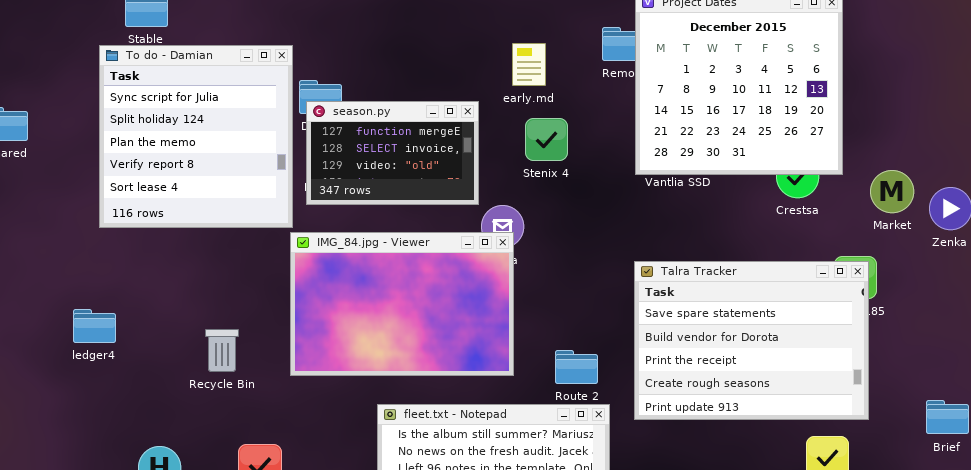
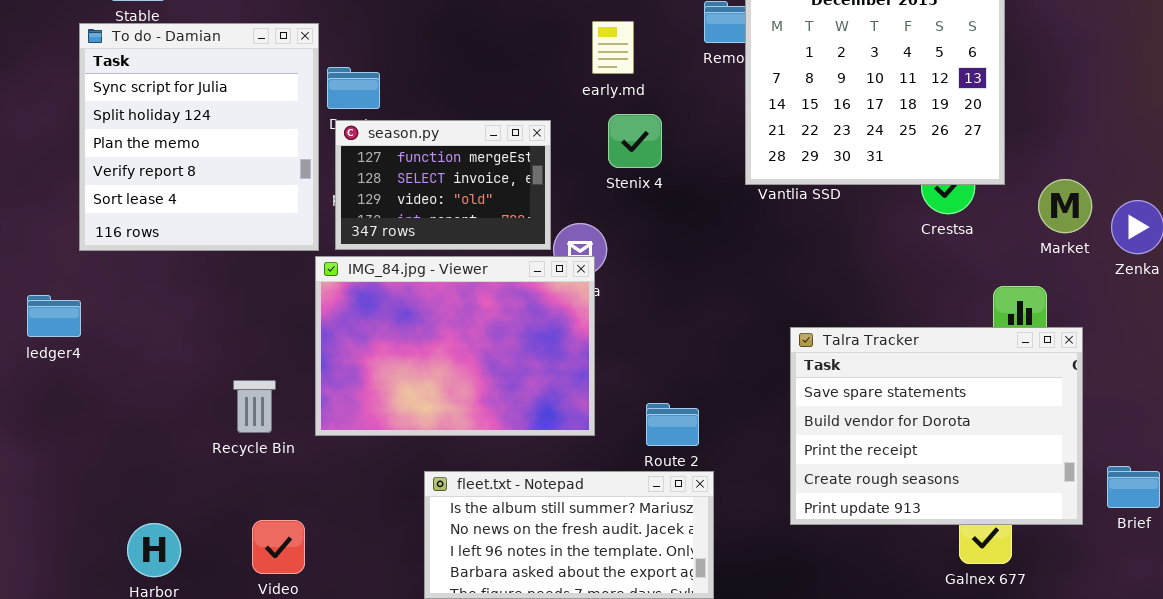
season.py: [306,101,479,205] -> [335,120,551,250], moved
Talra Tracker: [634,261,869,420] -> [790,327,1083,525], moved
ledger4: [73,309,116,343] -> [27,295,81,337], moved
Recycle Bin: [205,329,239,372] -> [233,380,276,433], moved

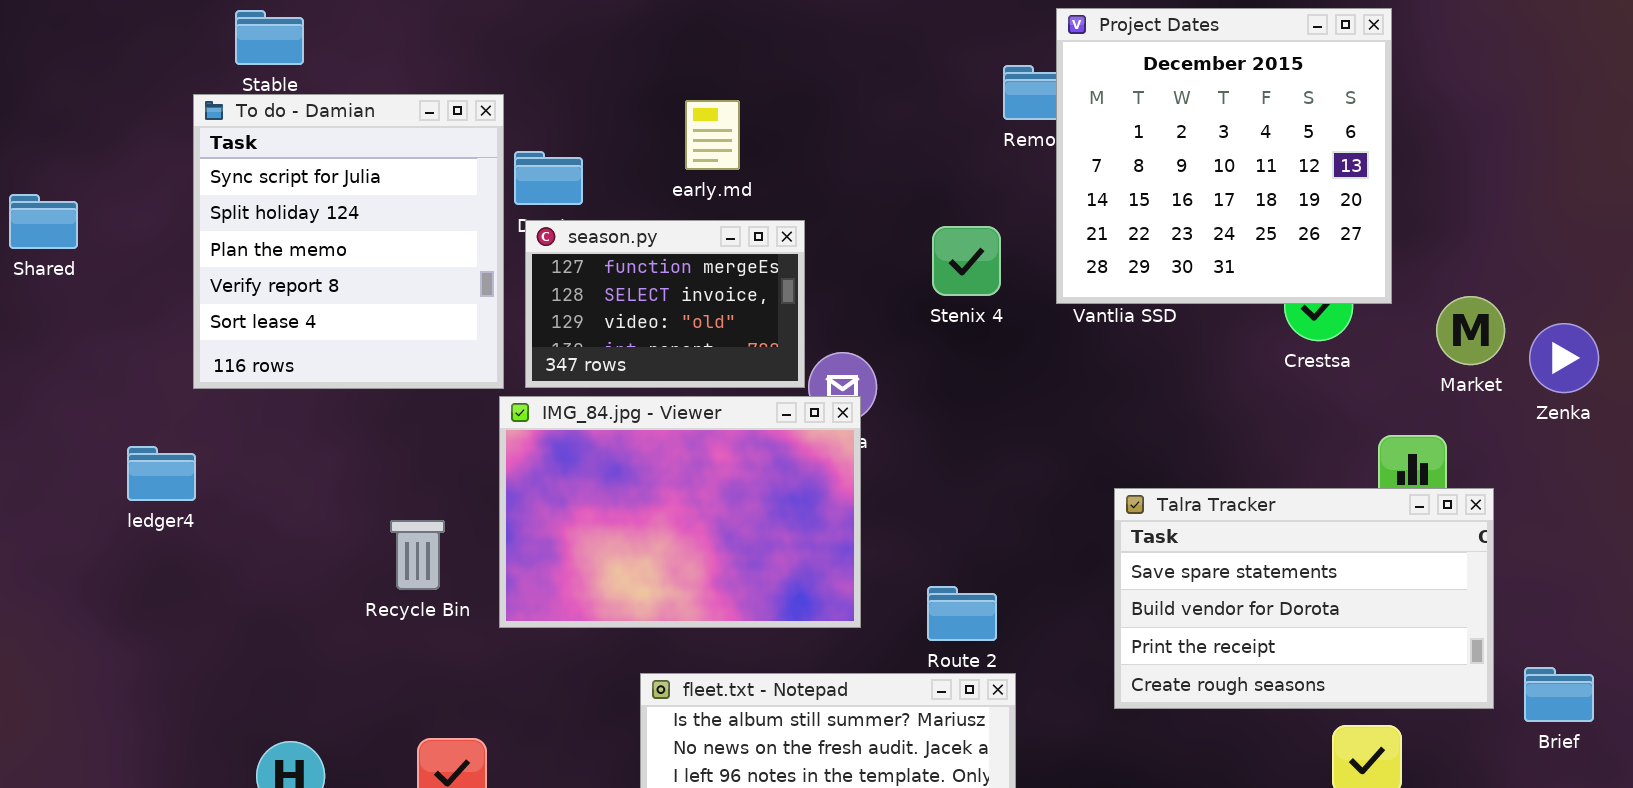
early.md: [592,21,634,74] -> [685,100,740,170], moved
Stenix 4: [608,114,662,168] -> [932,226,1001,296], moved
Talra Tracker: [790,327,1083,525] -> [1114,488,1494,709], resized
Recycle Bin: [233,380,276,433] -> [390,520,445,590], moved

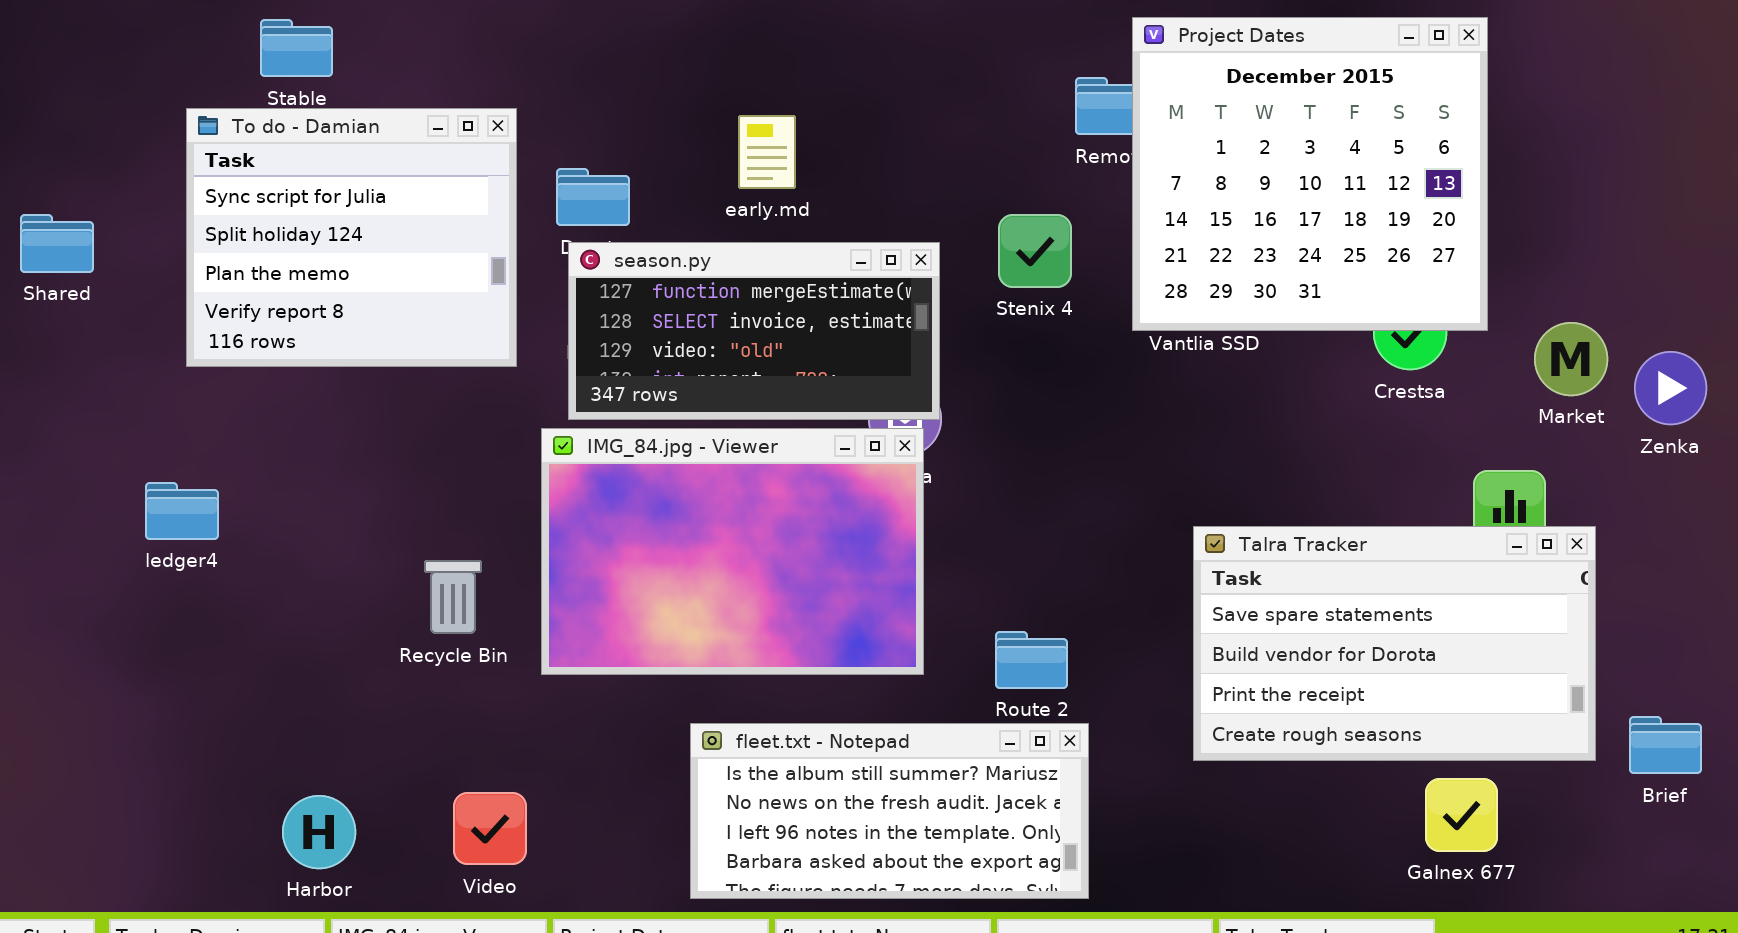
To do - Damian: [193,94,504,389] -> [186,108,517,367], moved, resized
season.py: [525,220,805,388] -> [568,242,940,420], resized
Stenix 4: [932,226,1001,296] -> [998,214,1072,288], moved

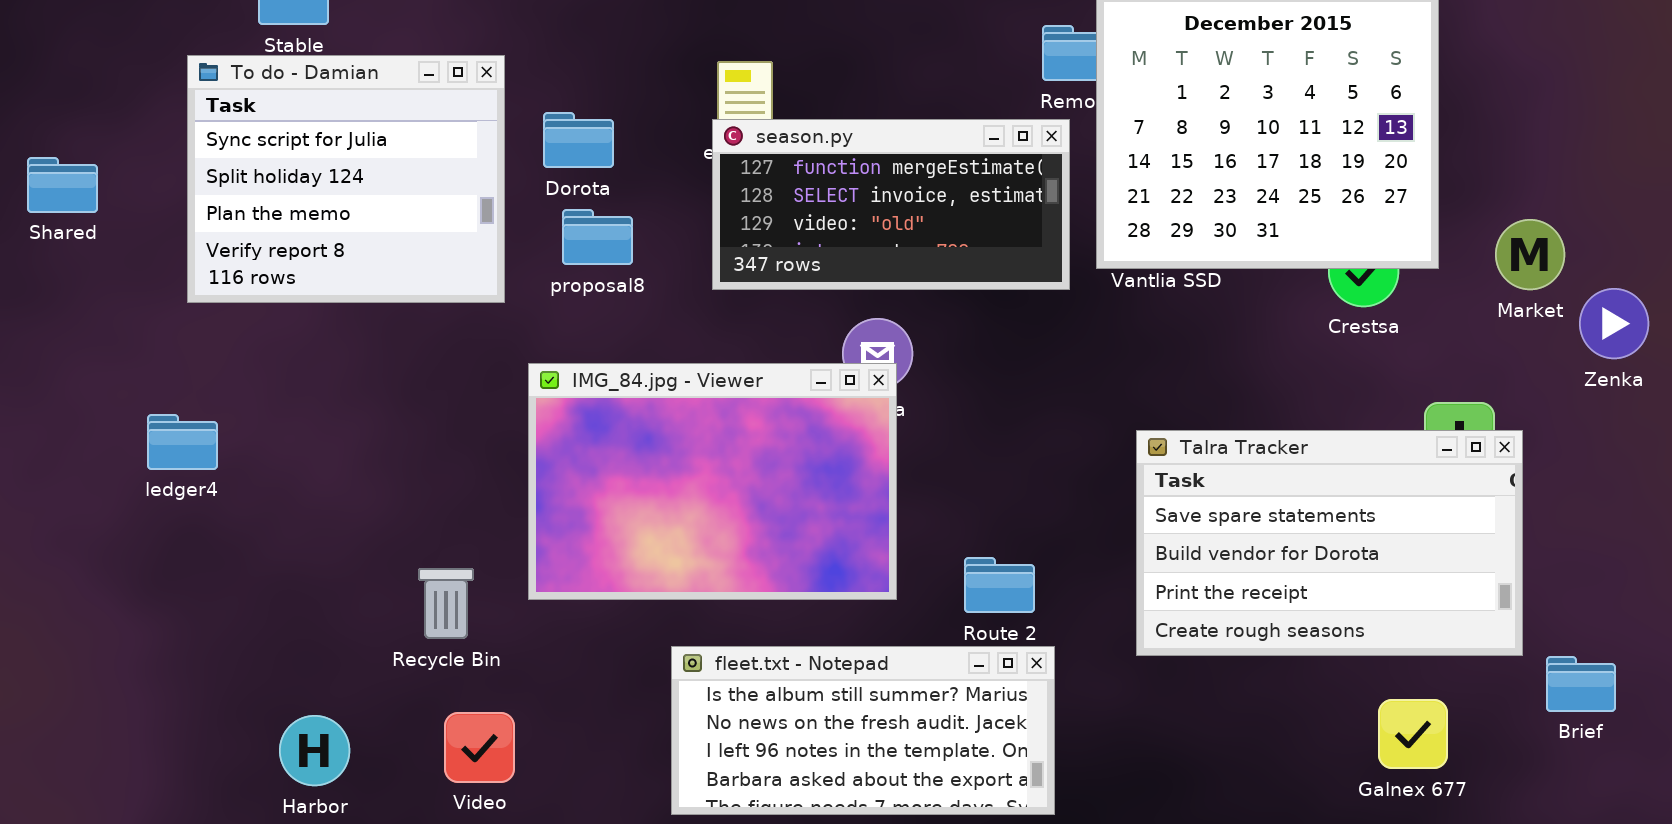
season.py: [568,242,940,420] -> [712,119,1070,290], moved
Market: [1534,322,1608,396] -> [1495,219,1565,290], moved
Talra Tracker: [1193,526,1596,761] -> [1136,430,1523,656], moved
Recycle Bin: [424,560,482,634] -> [418,568,474,639], moved
Brief: [1629,716,1702,774] -> [1546,656,1616,712], moved

